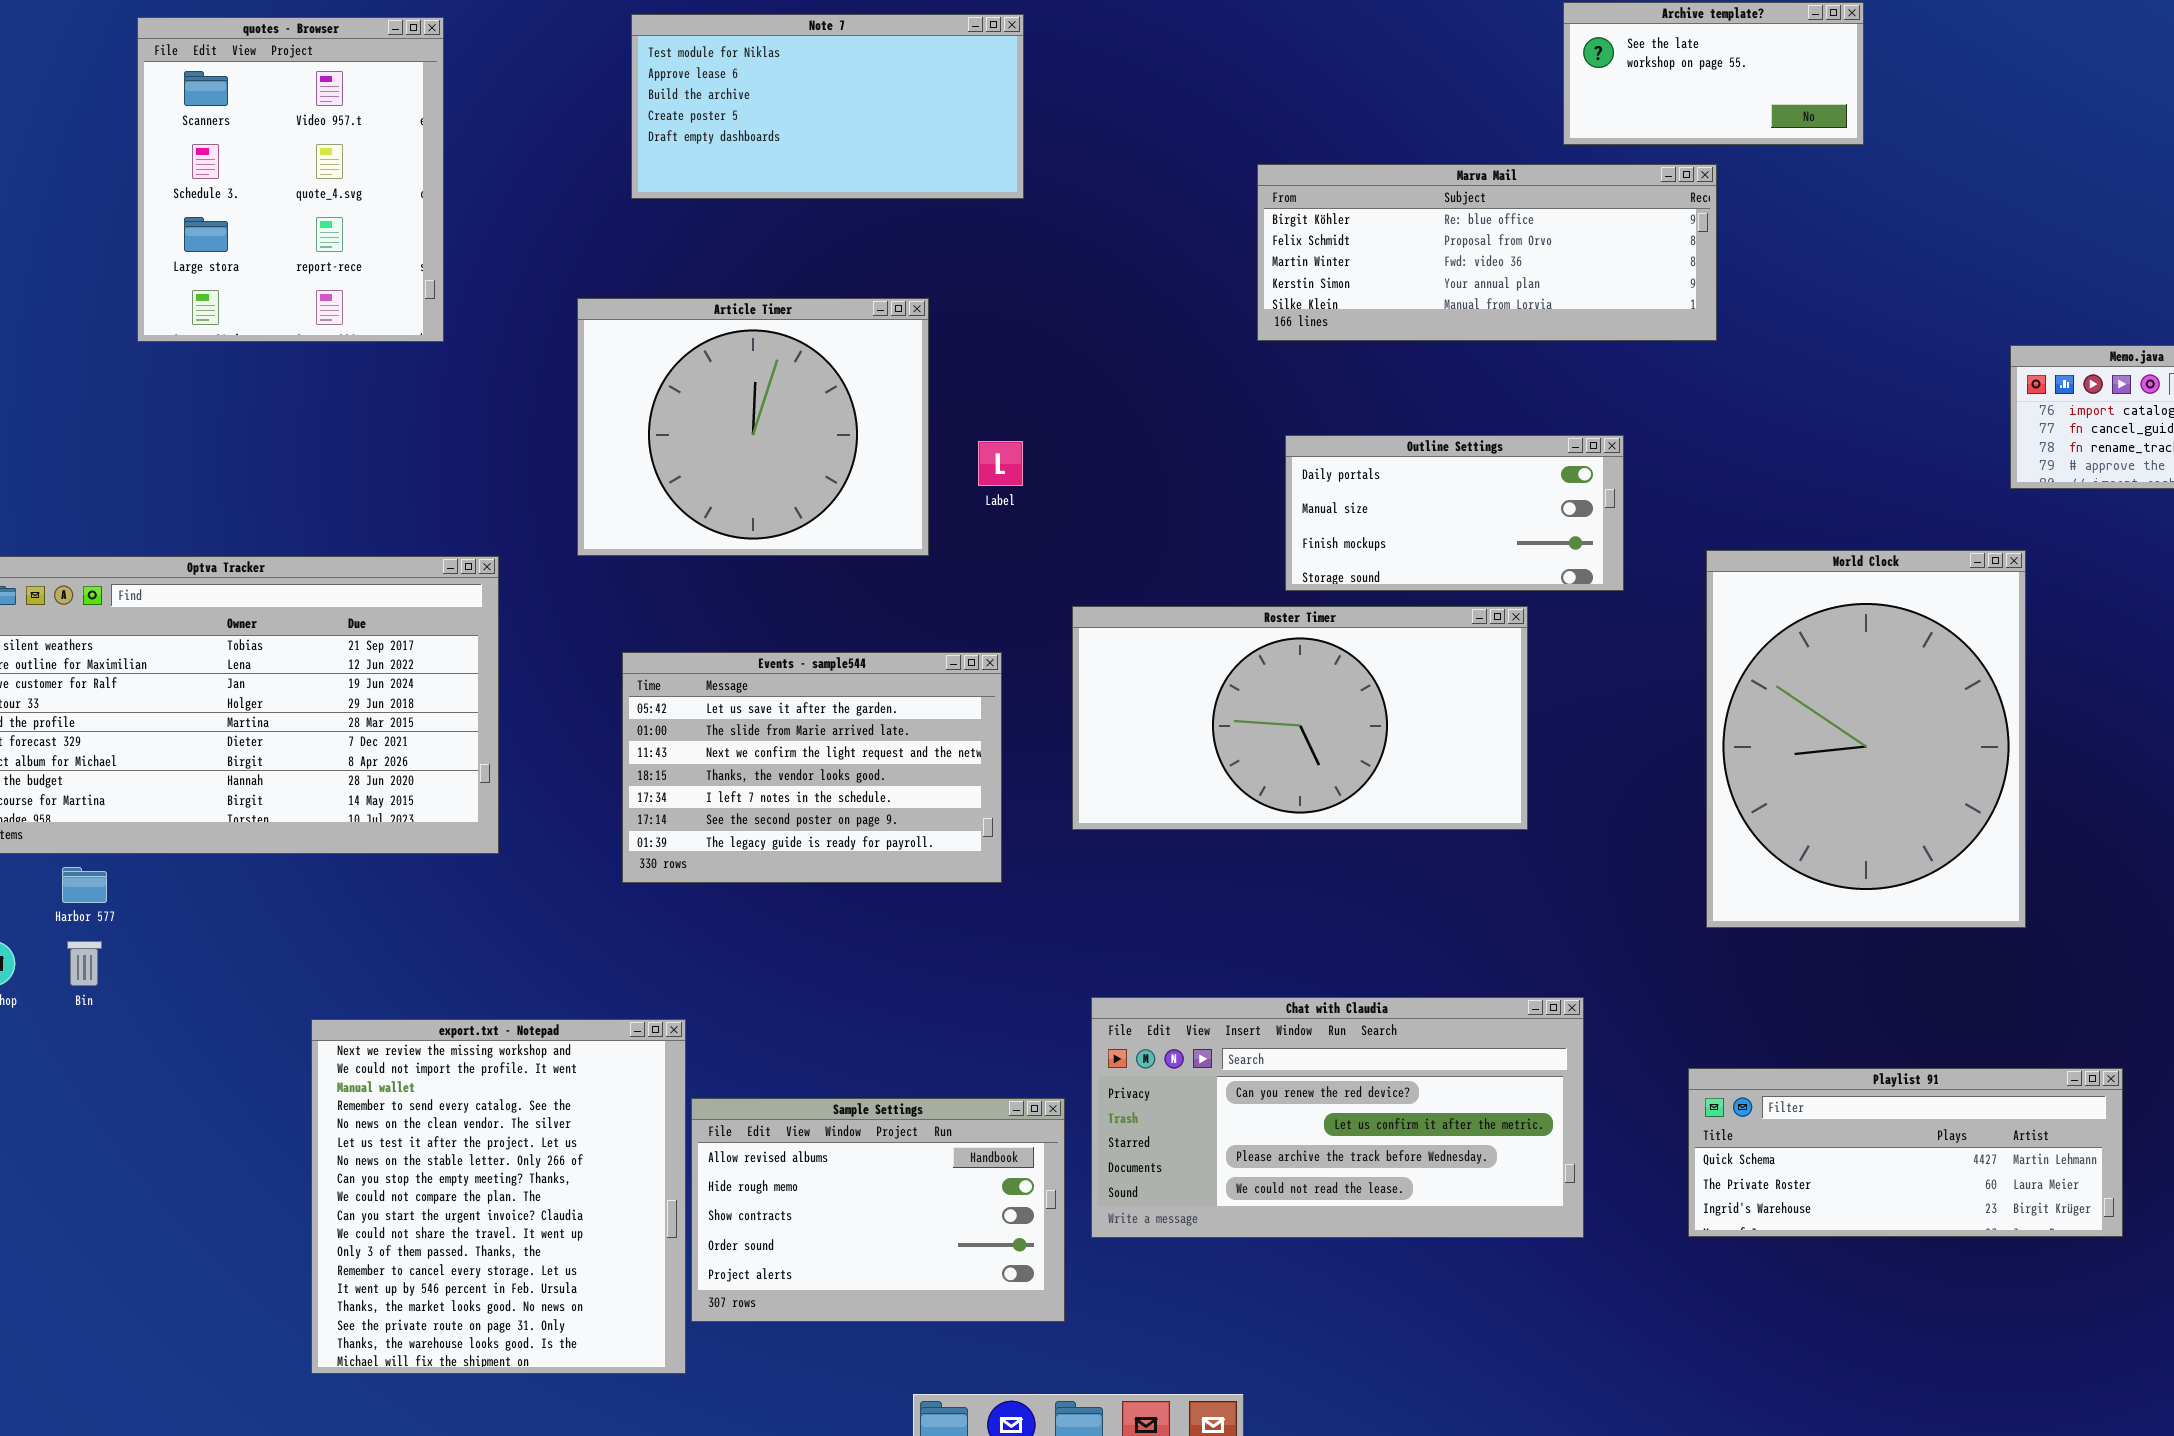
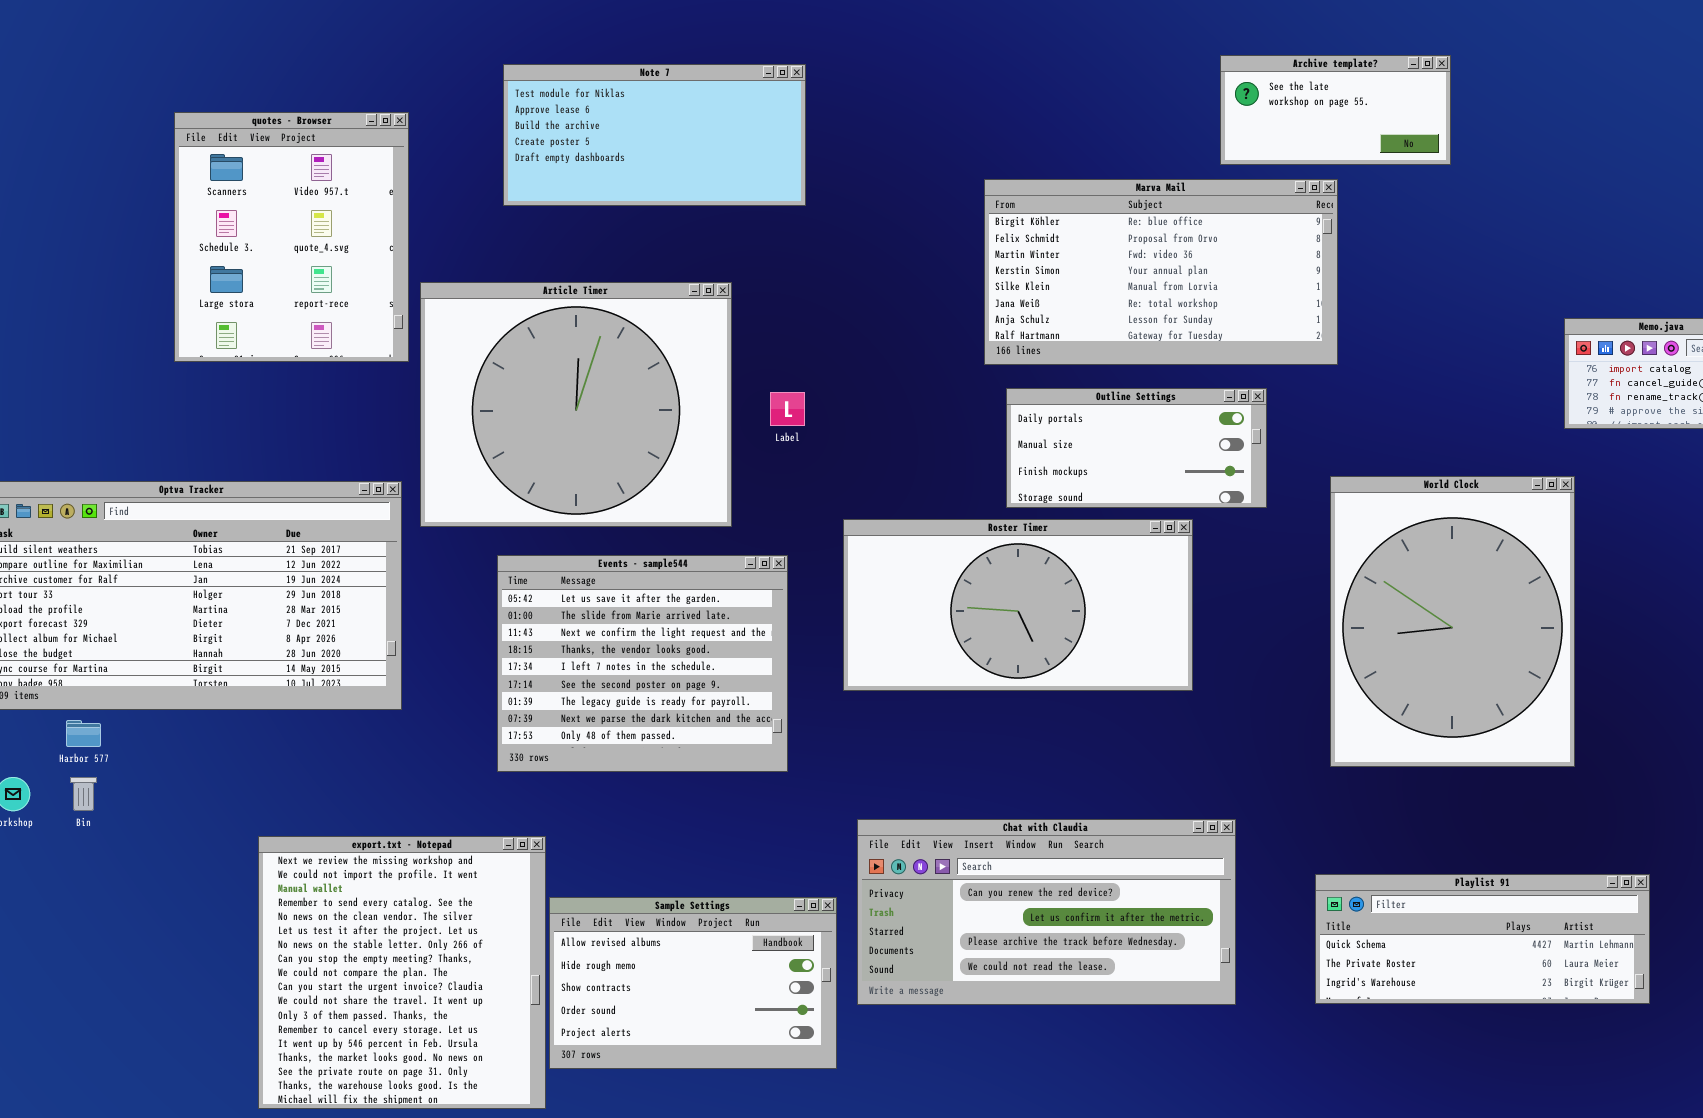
quotes - Browser: [137,17,444,342] -> [174,112,409,362], moved
Marva Mail: [1257,164,1717,341] -> [984,179,1338,365], resized
Article Timer: [577,298,929,556] -> [420,282,732,527], resized
Events - sample544: [622,652,1002,883] -> [497,555,788,772], resized

